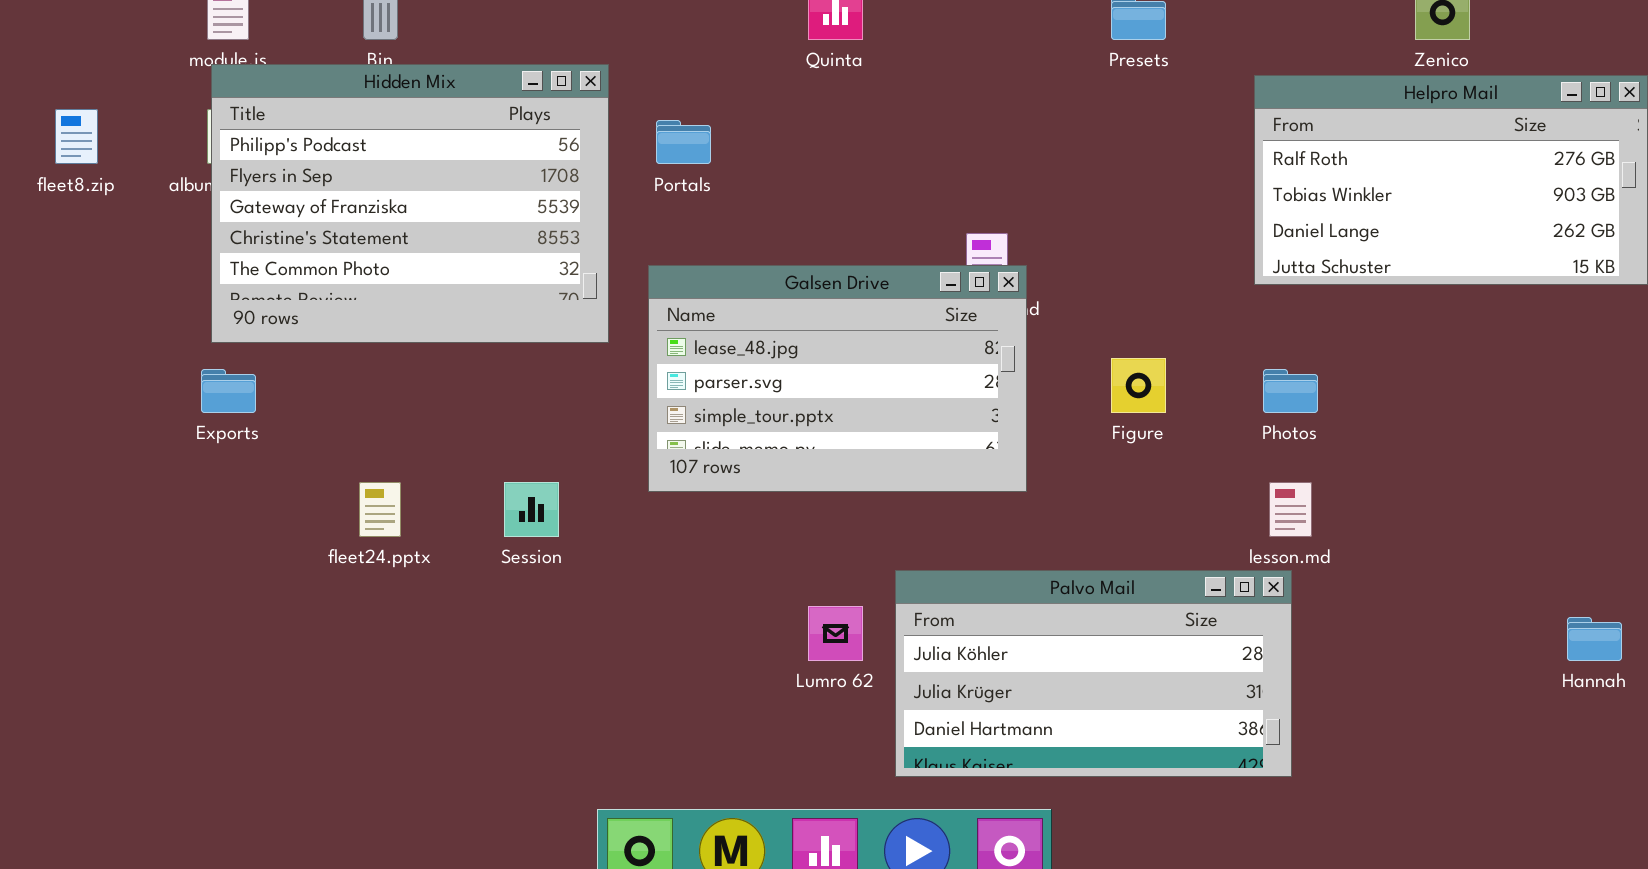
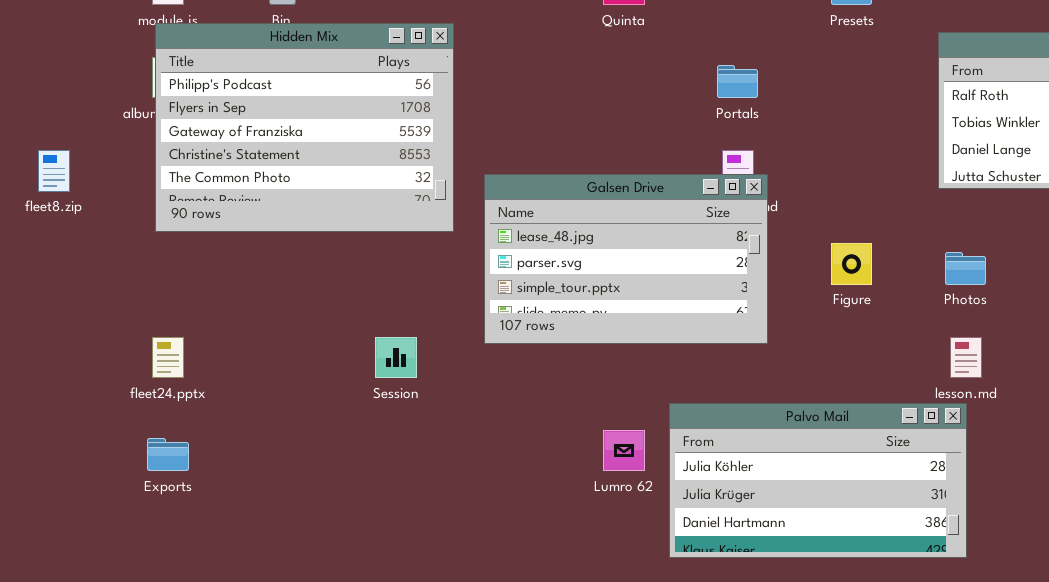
fleet8.zip: [55,109,98,164] -> [38,150,70,192], moved
Portals: [656,120,711,164] -> [717,65,758,98], moved
Exports: [201,369,256,413] -> [147,438,189,471], moved
fleet24.pptx: [359,482,401,537] -> [152,337,184,378], moved

